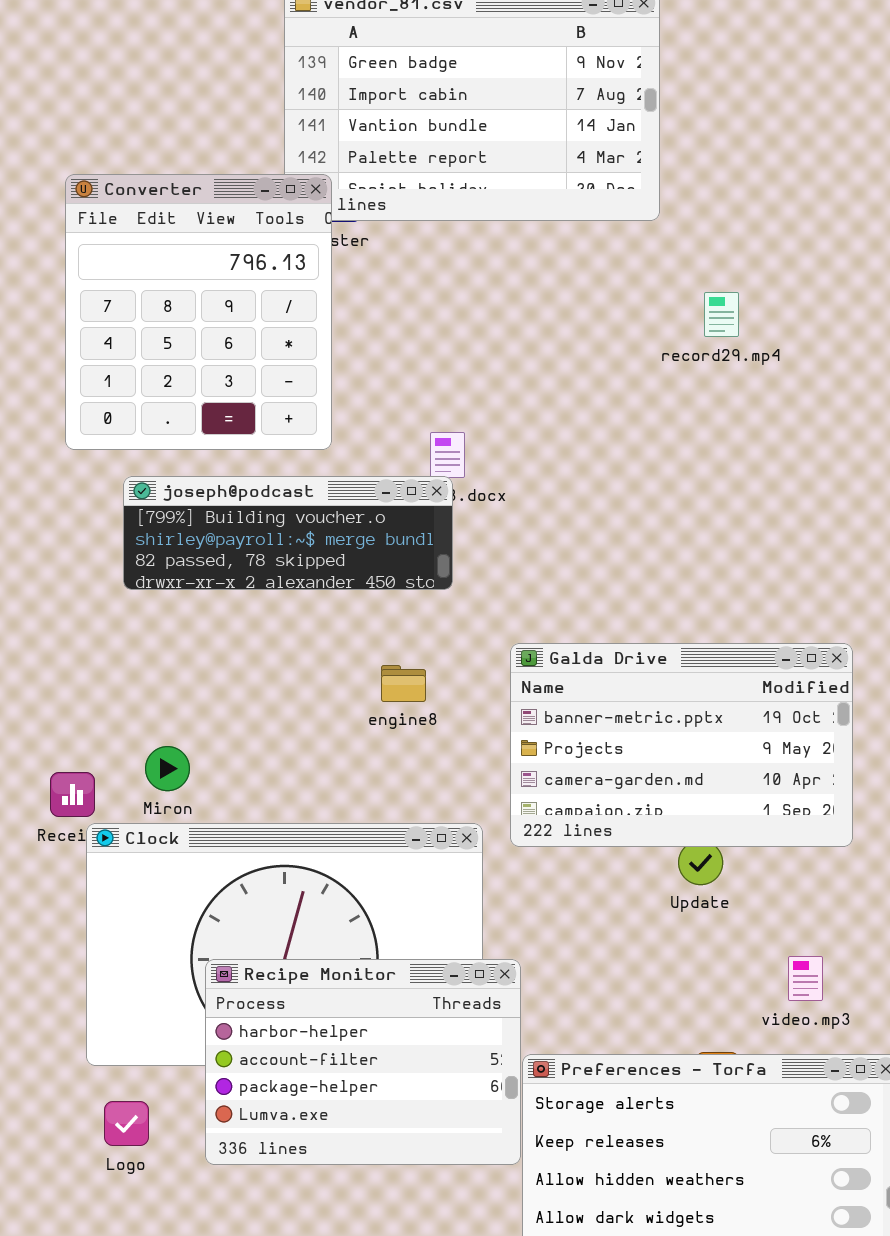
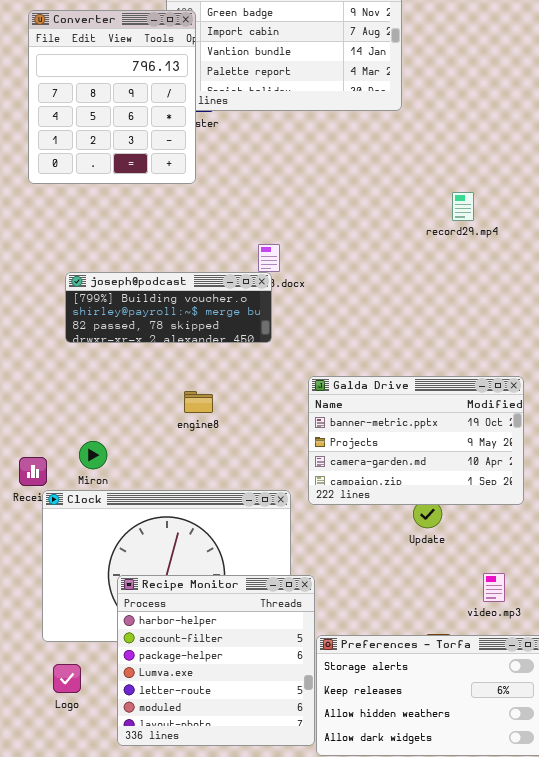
Converter: [65,174,332,450] -> [28,10,196,184], moved
record29.mp4: [704,292,739,337] -> [452,192,474,221], moved
engine8: [381,665,426,702] -> [184,391,213,413], moved
Recipe Monitor: [205,959,521,1165] -> [117,575,315,746], resized

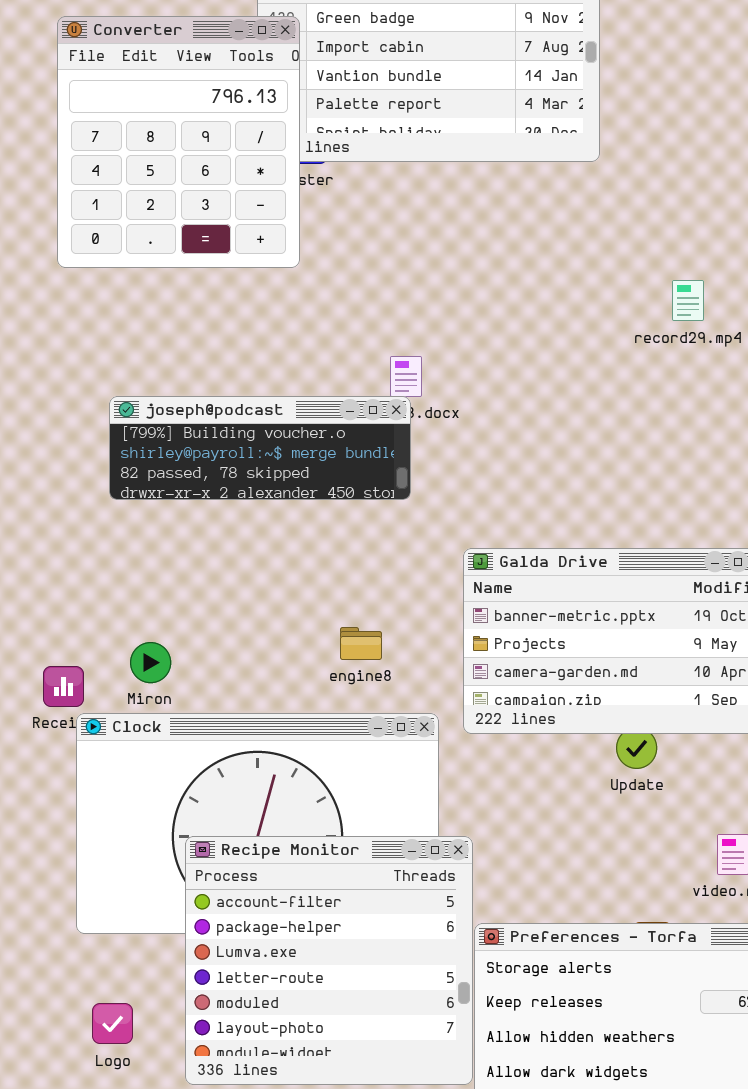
engine8: [184,391,213,413] -> [340,627,382,660], moved
Recipe Monitor: [117,575,315,746] -> [185,836,473,1085], scrolled down 1 row
Logo: [53,664,81,693] -> [92,1003,133,1044], moved

